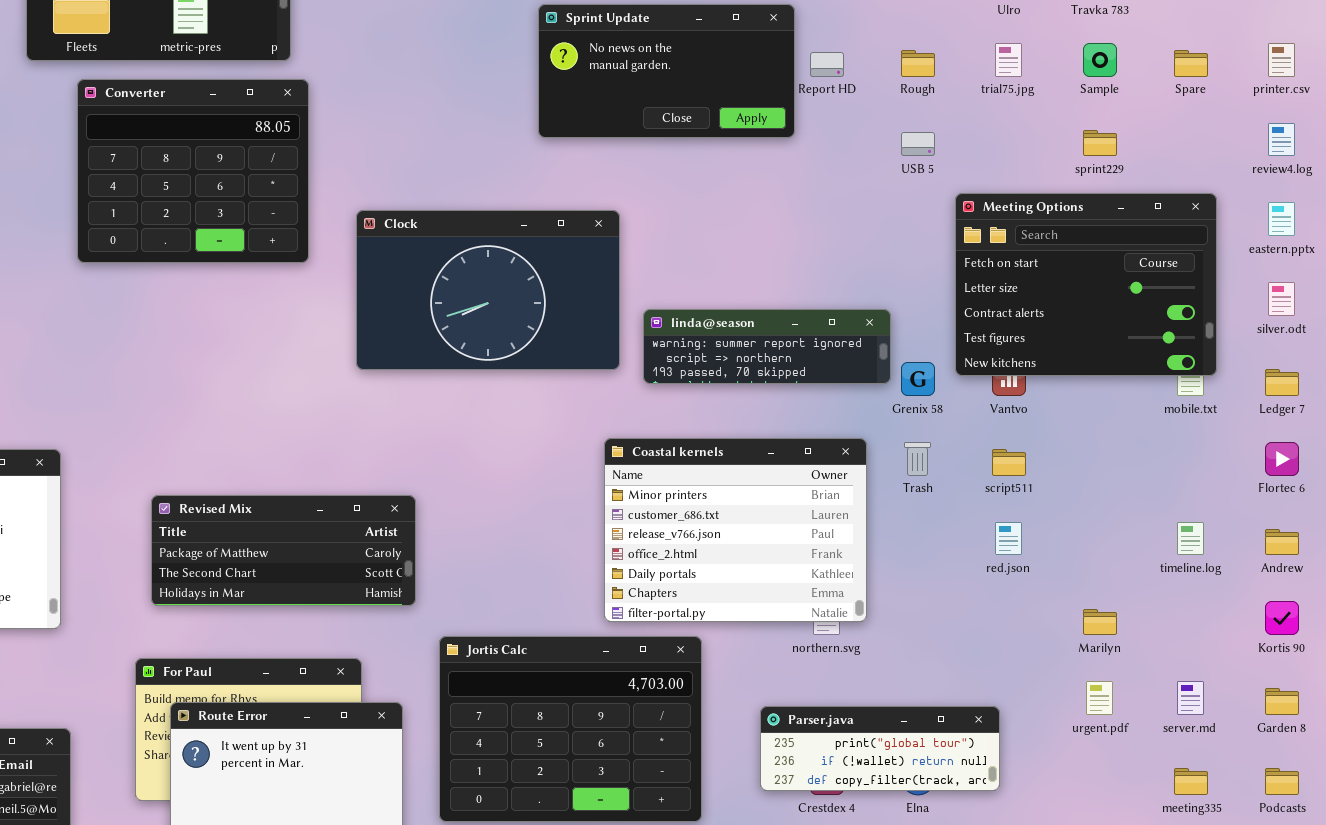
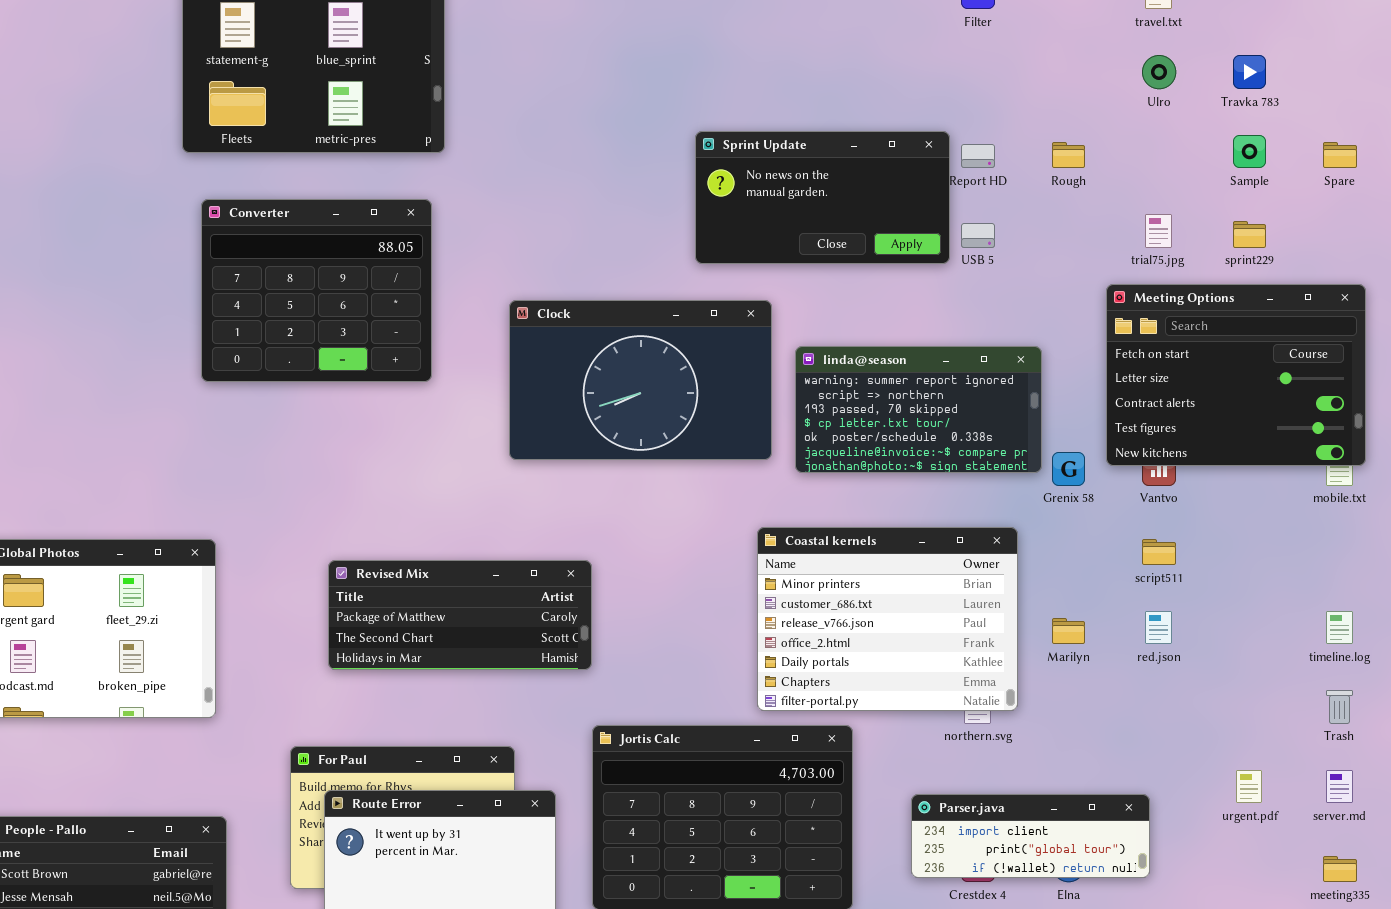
Sprint Update: [538,4,795,138] -> [695,131,950,264], moved
trial75.jpg: [995,43,1022,77] -> [1145,214,1172,248], moved
Converter: [77,79,309,263] -> [201,199,432,382], moved
USB 5: [901,132,935,156] -> [961,223,995,248], moved
linda@season: [643,309,891,384] -> [795,346,1042,473], resized
Trash: [904,442,931,476] -> [1326,690,1353,724], moved
Revised Mix: [151,495,416,606] -> [328,560,592,670], moved
Marilyn: [1083,609,1117,635] -> [1052,618,1085,644], moved
Parser.java: [760,706,1000,791] -> [911,794,1150,878], scrolled up 1 row

